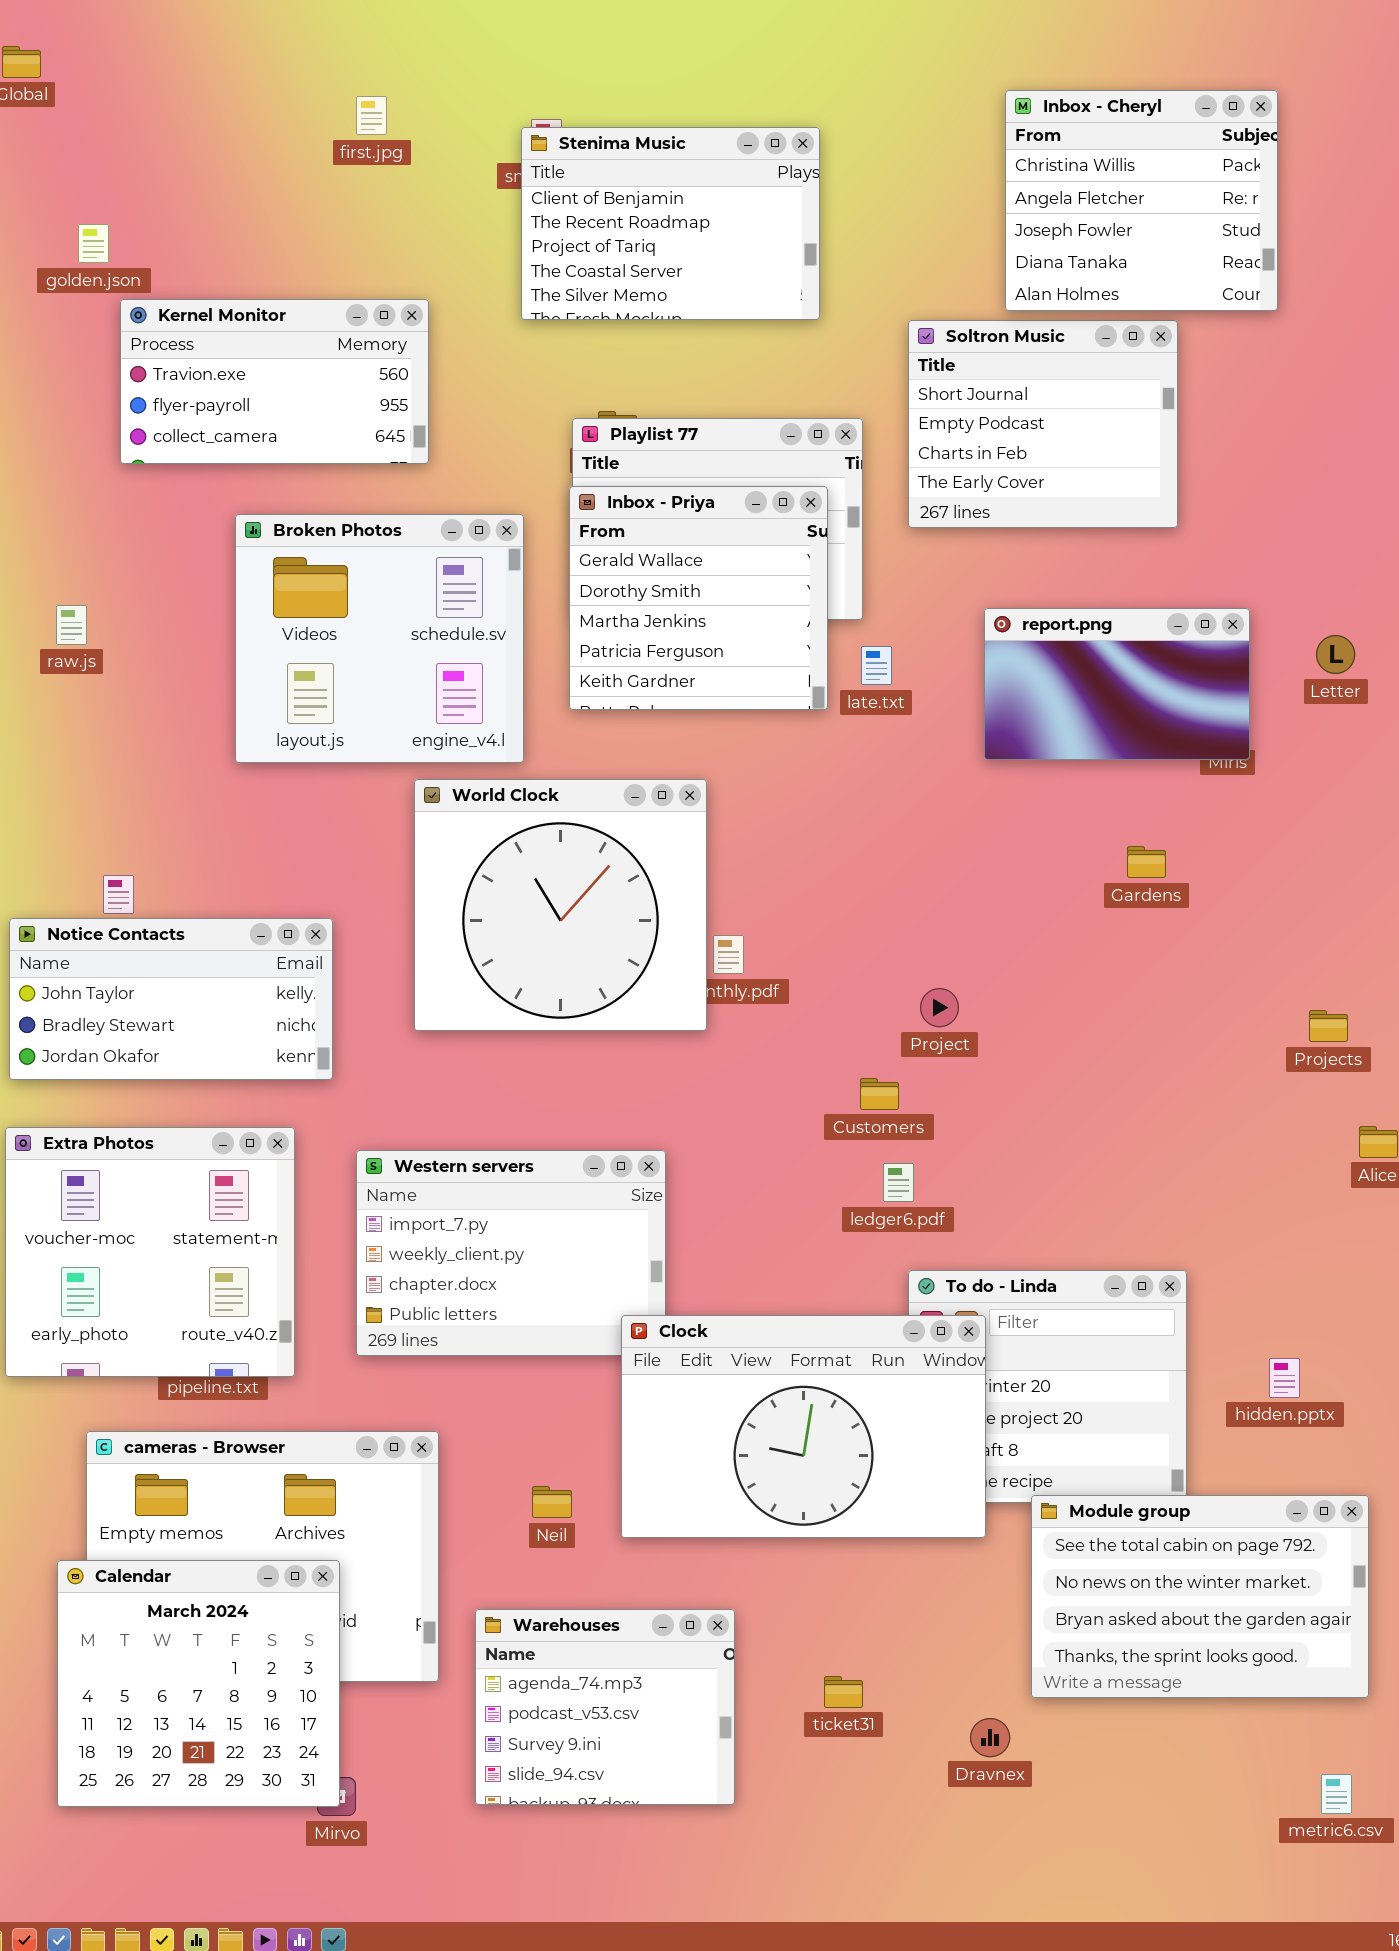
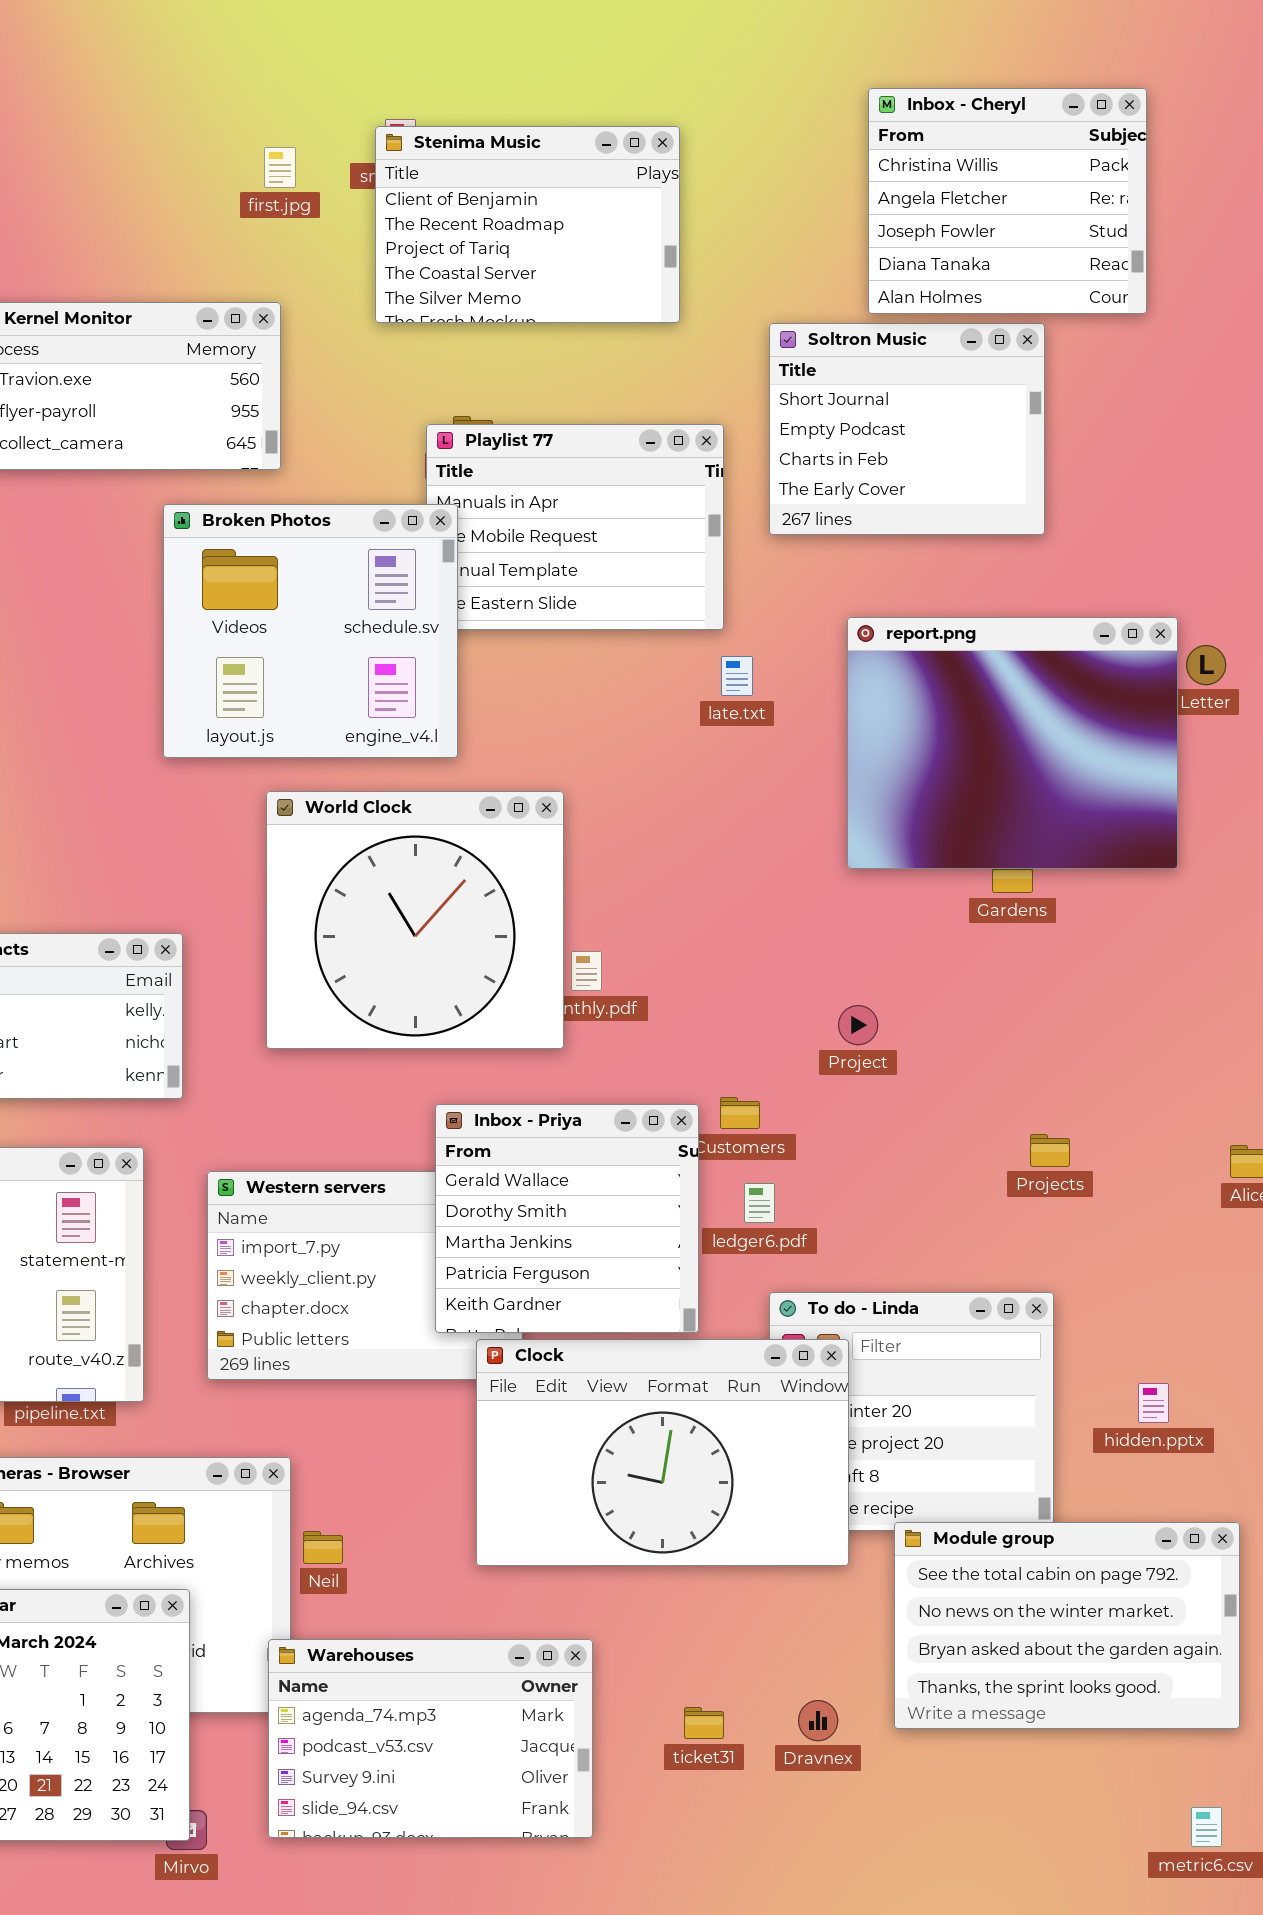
first.jpg: [356,96,387,135] -> [264,147,296,188], moved
Inbox - Priya: [569,486,828,710] -> [435,1104,699,1333], moved
Broken Photos: [235,514,524,763] -> [163,504,458,758], moved
report.png: [984,608,1250,760] -> [847,617,1178,869], resized
Project: [920,988,959,1027] -> [838,1005,878,1045], moved
Projects: [1309,1010,1348,1042] -> [1030,1134,1070,1167], moved
Neil: [532,1486,572,1518] -> [303,1531,343,1564], moved
Warehouses: [475,1609,735,1805] -> [268,1639,593,1838], resized
Dravnex: [970,1718,1010,1757] -> [798,1700,838,1741], moved

